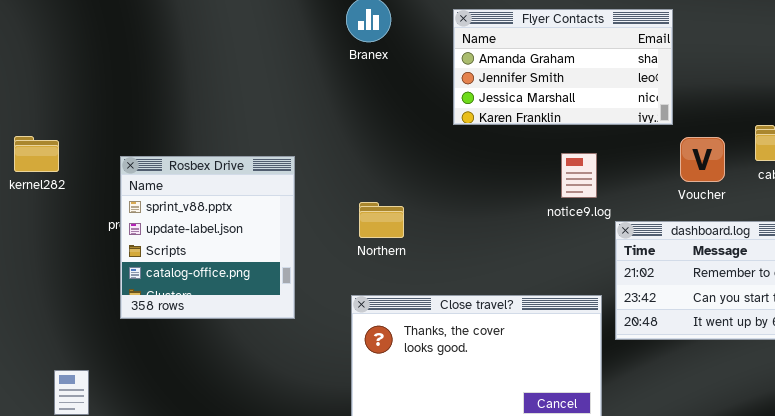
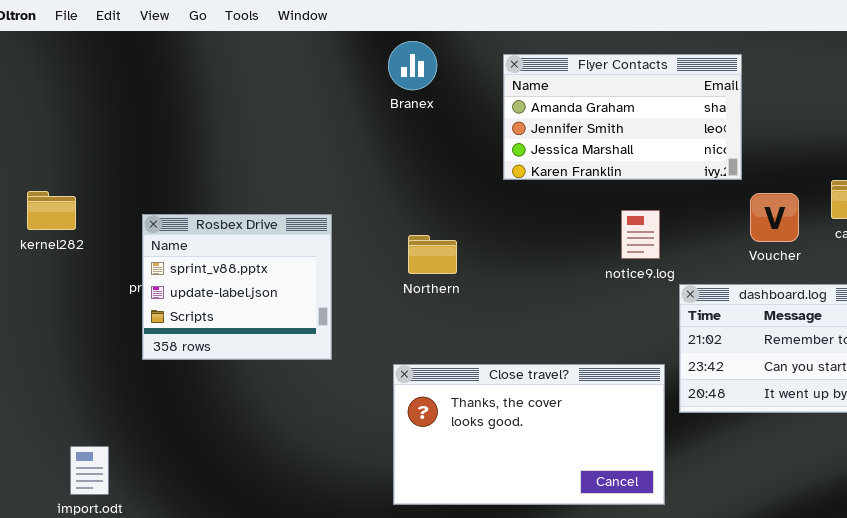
Rosbex Drive: [120,156,295,319] -> [142,214,332,360], resized
Northern: [359,202,404,238] -> [408,235,457,274], moved

